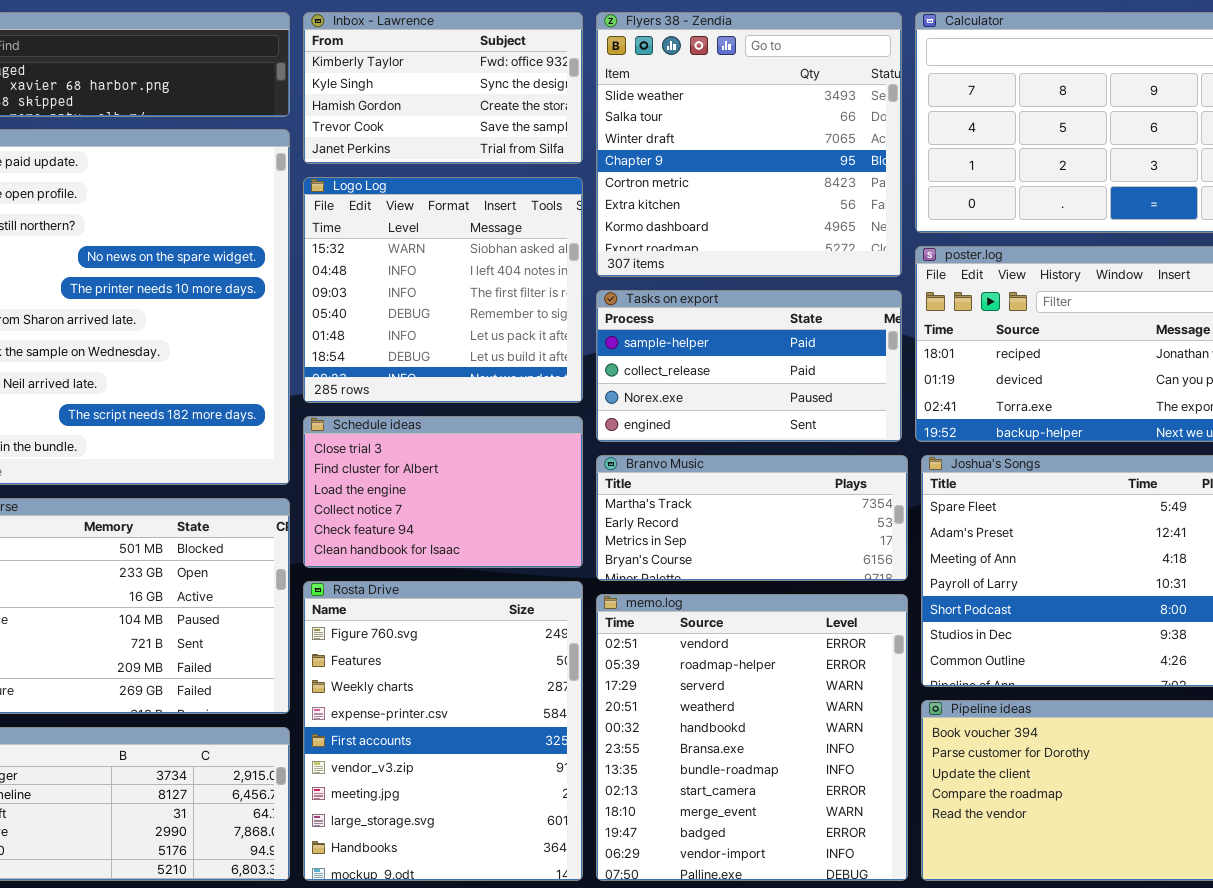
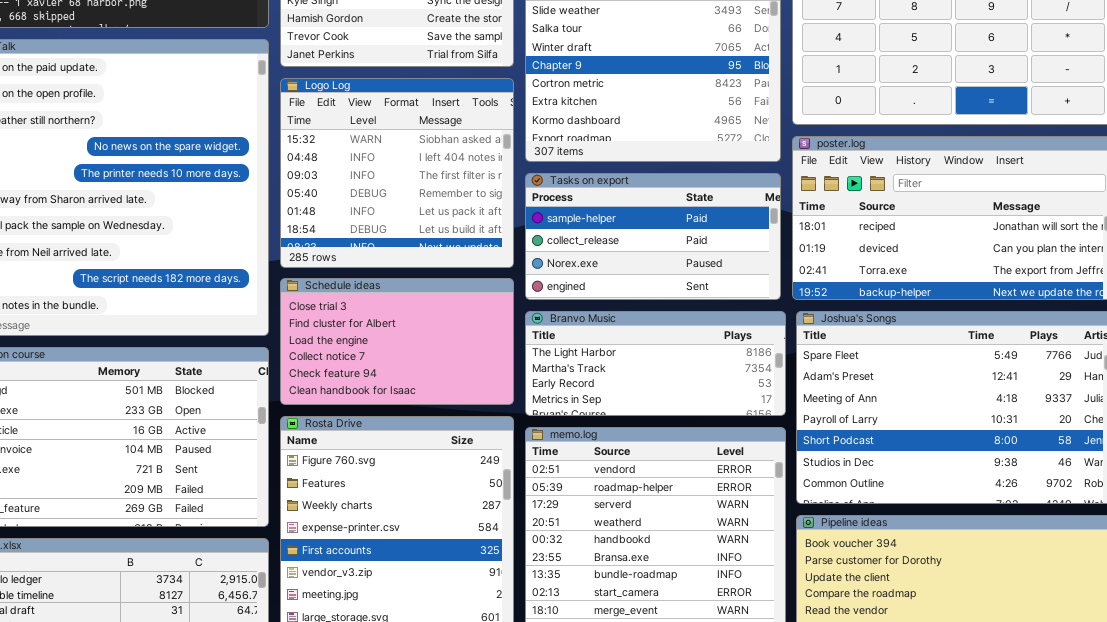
Branvo Music: [596,455,908,581] -> [525,311,786,416], scrolled up 1 row

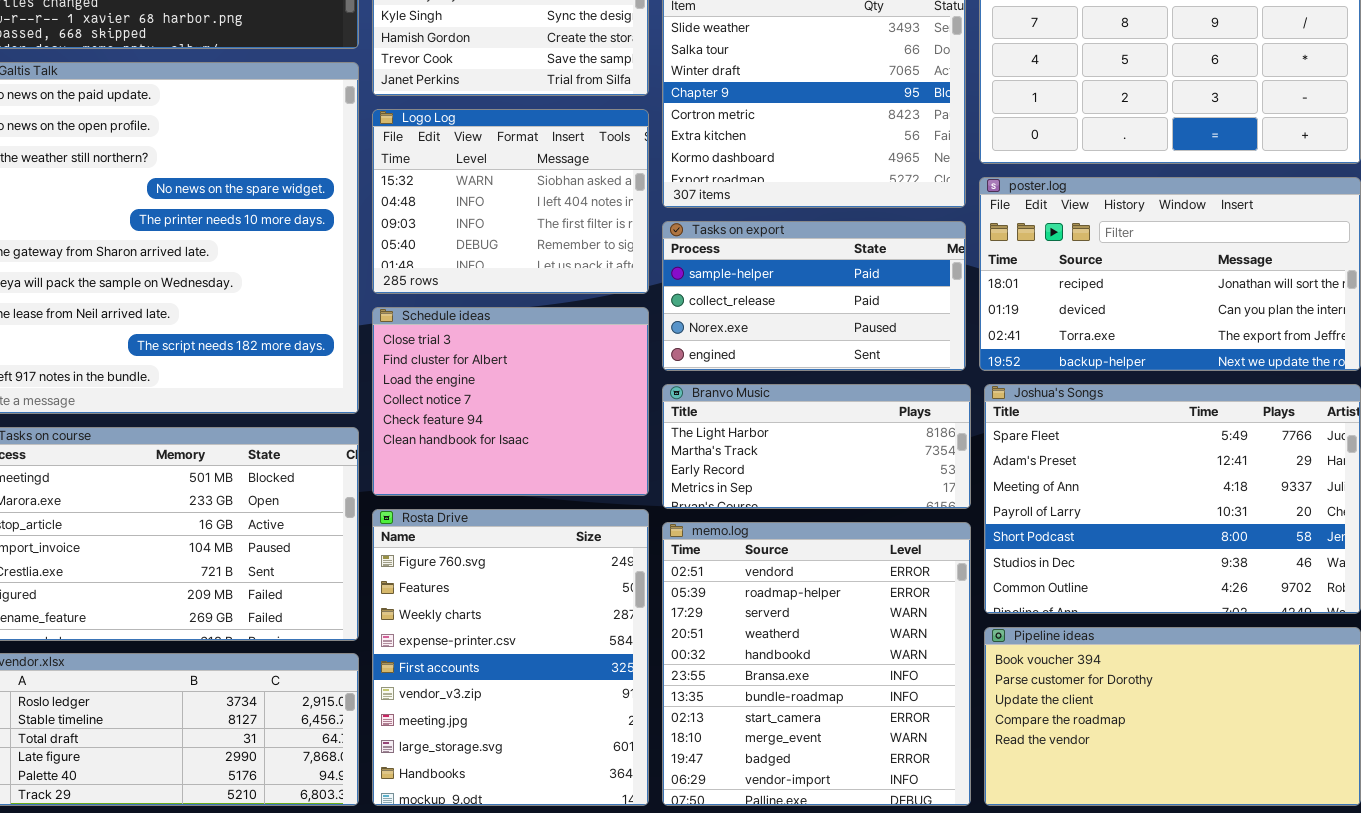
Logo Log: [280,78,514,268] -> [372,109,649,294], resized
Schedule ideas: [280,278,514,405] -> [372,307,649,496], resized

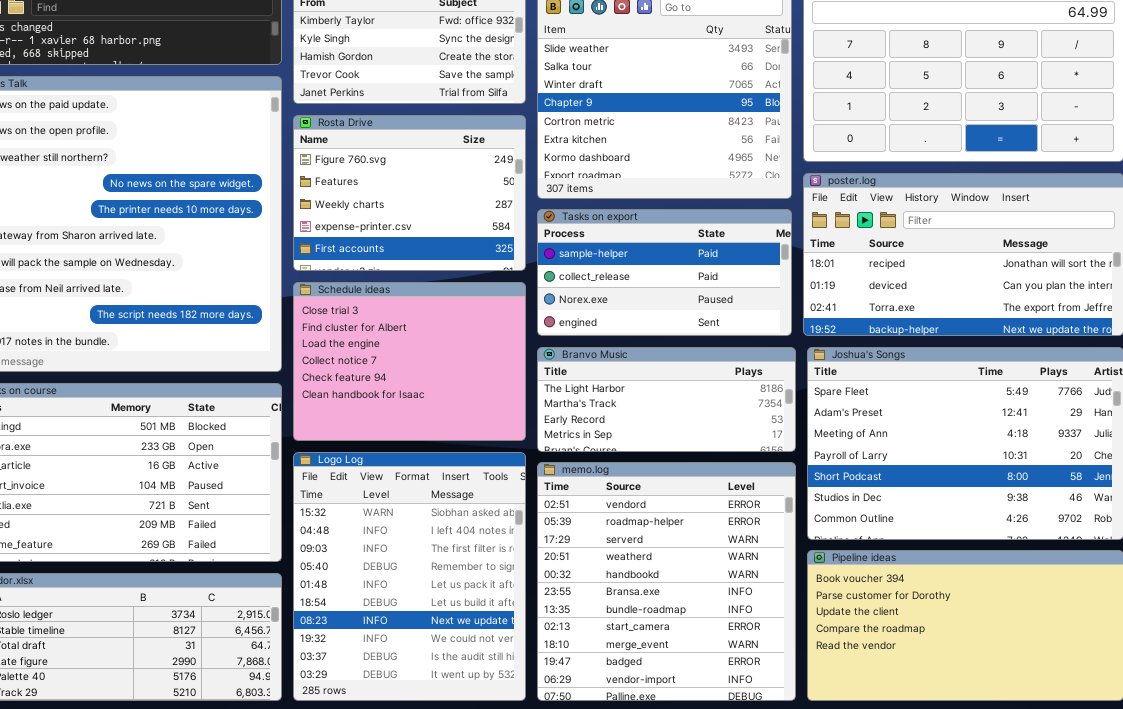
Logo Log: [372,109,649,294] -> [293,452,526,701], moved, resized
Rosta Drive: [372,509,649,806] -> [293,115,526,271], moved, resized

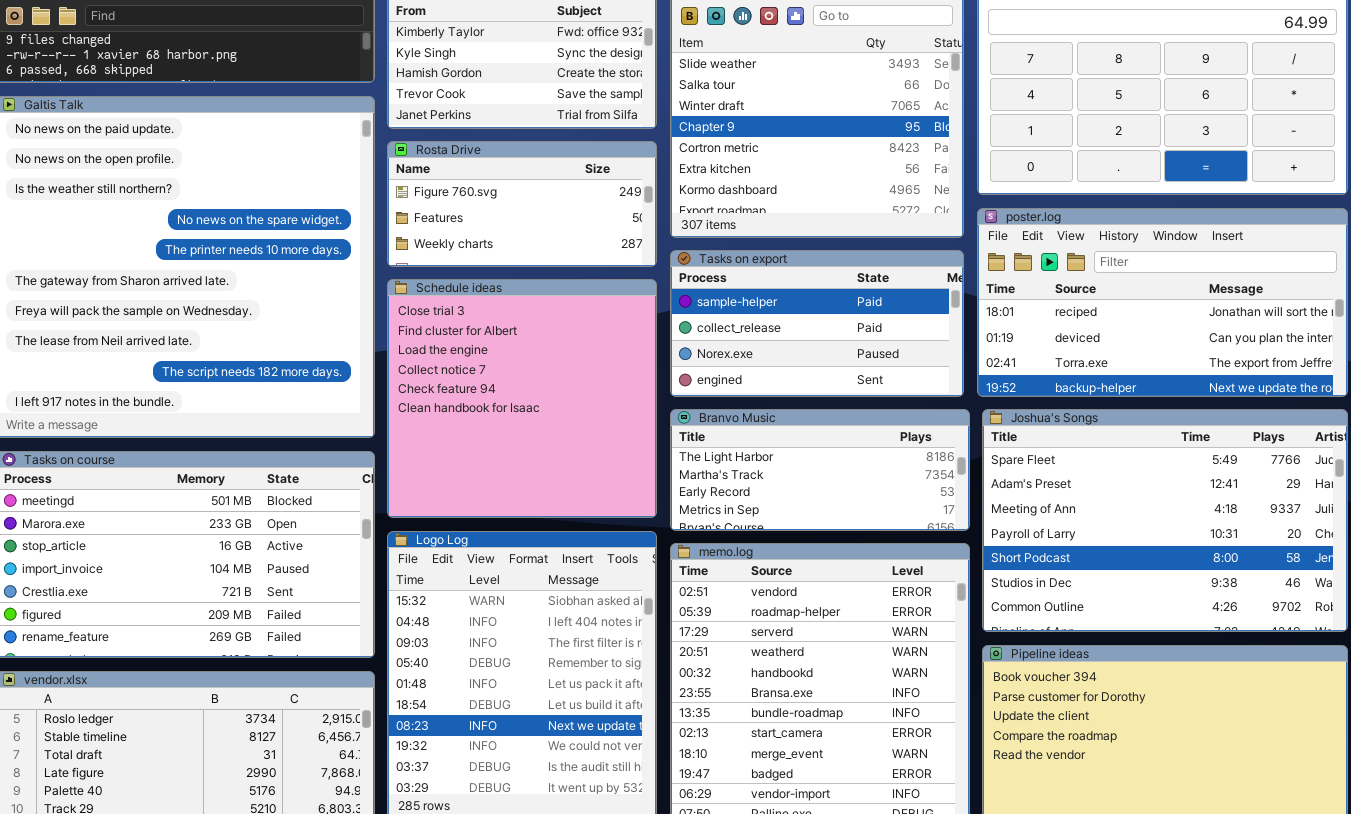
Rosta Drive: [293,115,526,271] -> [387,141,657,267], resized
Schedule ideas: [293,282,526,441] -> [387,279,657,518], resized

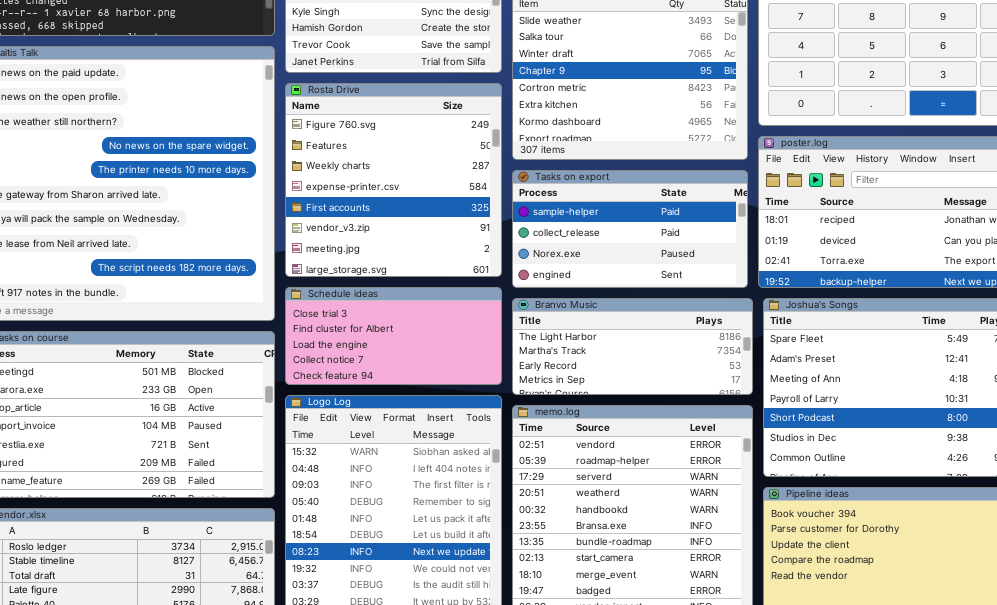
Rosta Drive: [387,141,657,267] -> [285,83,502,277], resized
Schedule ideas: [387,279,657,518] -> [285,287,502,385], resized

